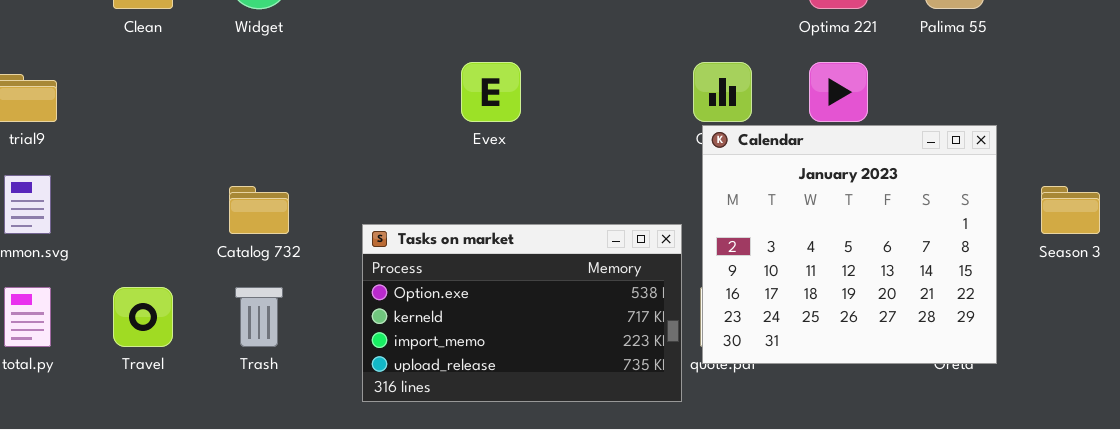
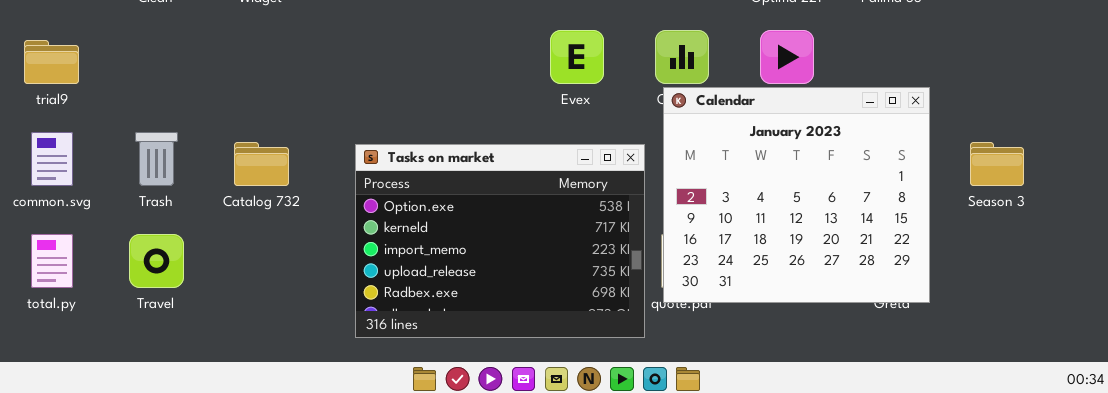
Evex: [461,62,521,122] -> [550,30,604,84], moved
Tasks on market: [362,224,682,402] -> [355,144,645,338], resized
Trash: [235,287,283,347] -> [135,132,178,186], moved

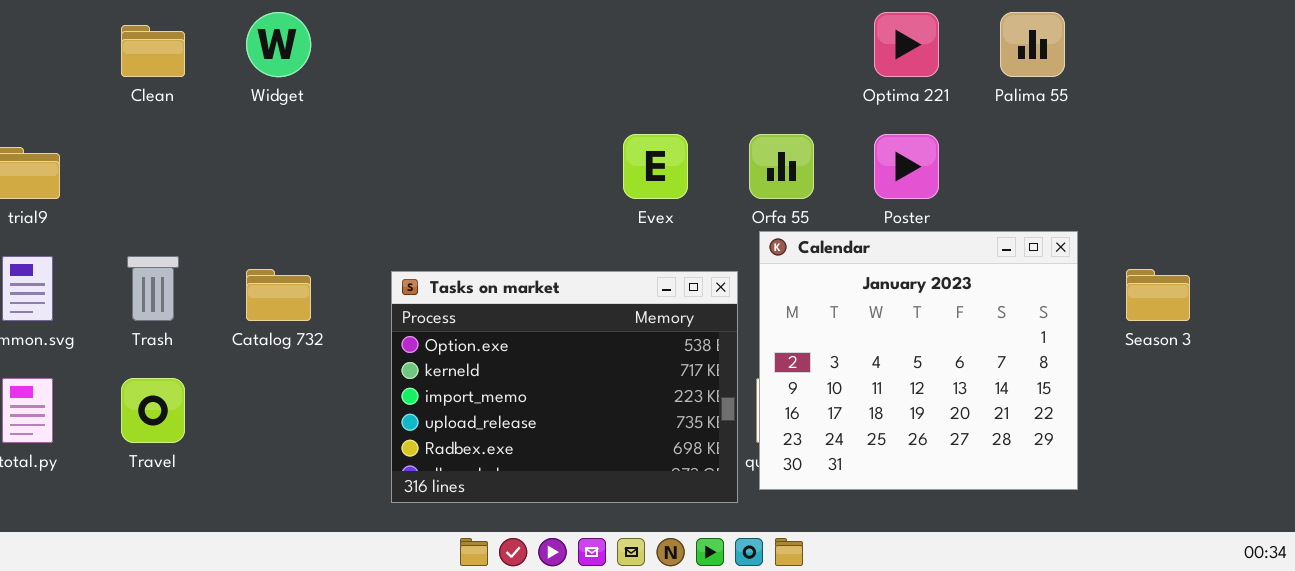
Calendar: [663,87,930,303] -> [759,231,1078,490], moved

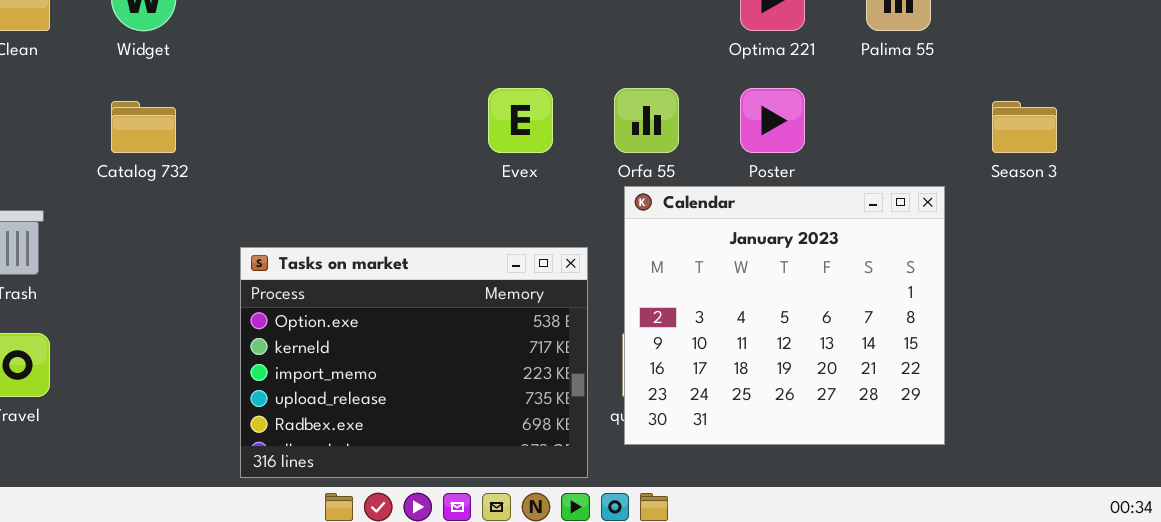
Catalog 732: [246,269,311,321] -> [111,101,176,153], moved
Season 3: [1126,269,1190,321] -> [992,101,1057,153], moved
Tasks on market: [391,271,738,503] -> [240,247,588,478], moved

